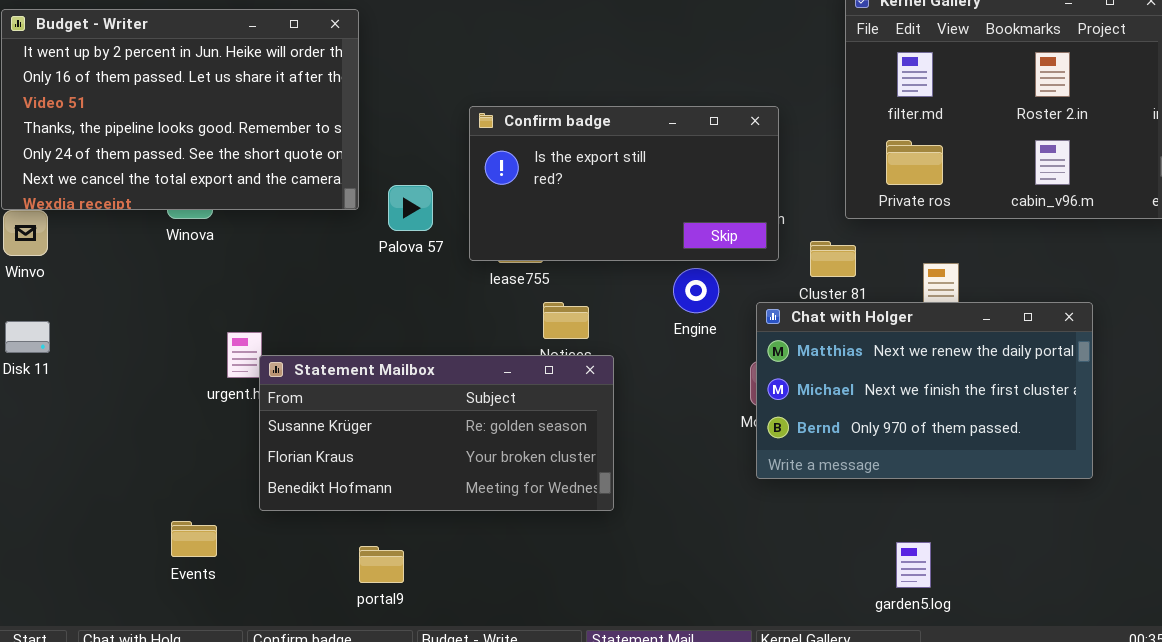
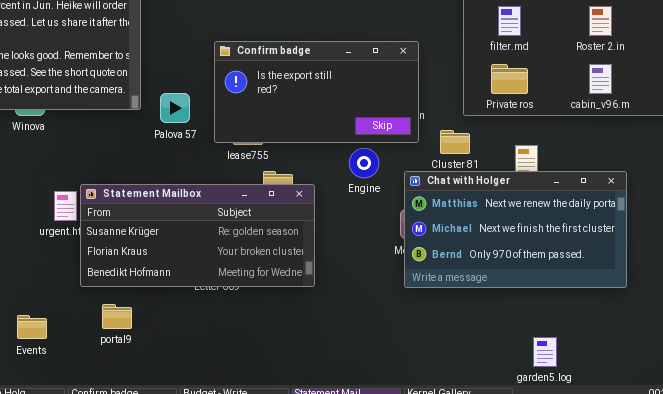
Statement Mailbox: [259,355,614,511] -> [80,184,315,287], moved
garden5.log: [896,542,931,588] -> [533,337,557,367], moved
portal9: [359,546,404,583] -> [102,304,132,329], moved

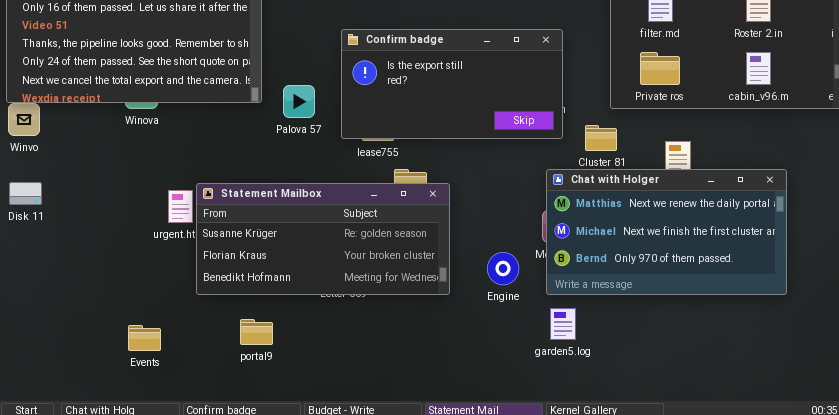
Engine: [349,148,379,178] -> [487,252,519,285], moved
portal9: [102,304,132,329] -> [240,319,273,345], moved
garden5.log: [533,337,557,367] -> [550,308,576,340], moved

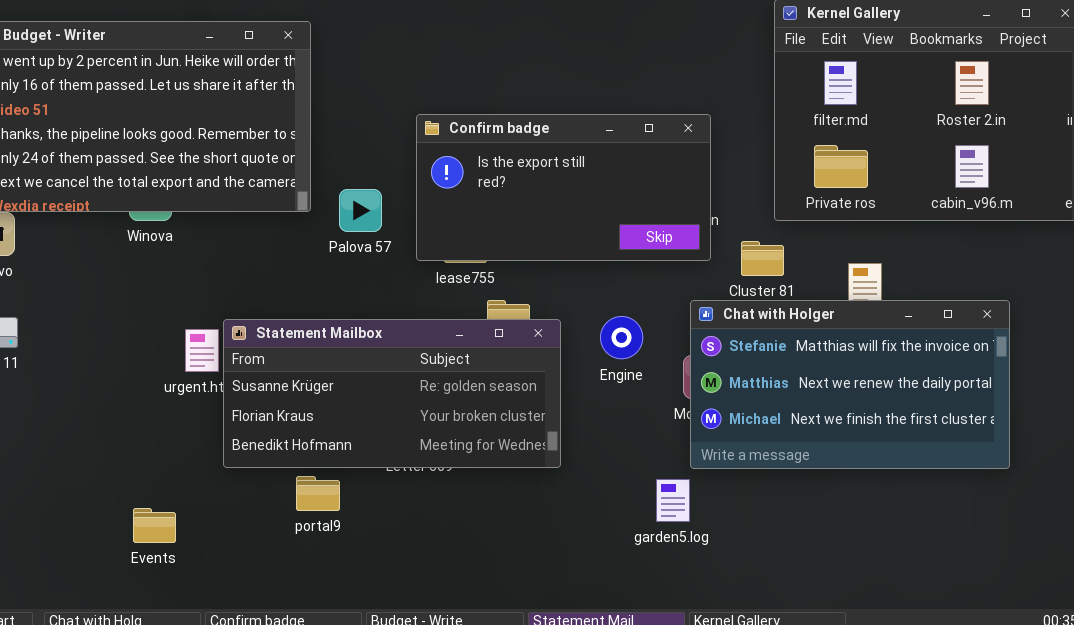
Chat with Holger: [546,169,787,295] -> [690,300,1010,469], scrolled up 1 row
Engine: [487,252,519,285] -> [600,316,643,359], moved
garden5.log: [550,308,576,340] -> [656,479,690,522], moved
portal9: [240,319,273,345] -> [296,476,340,511], moved

